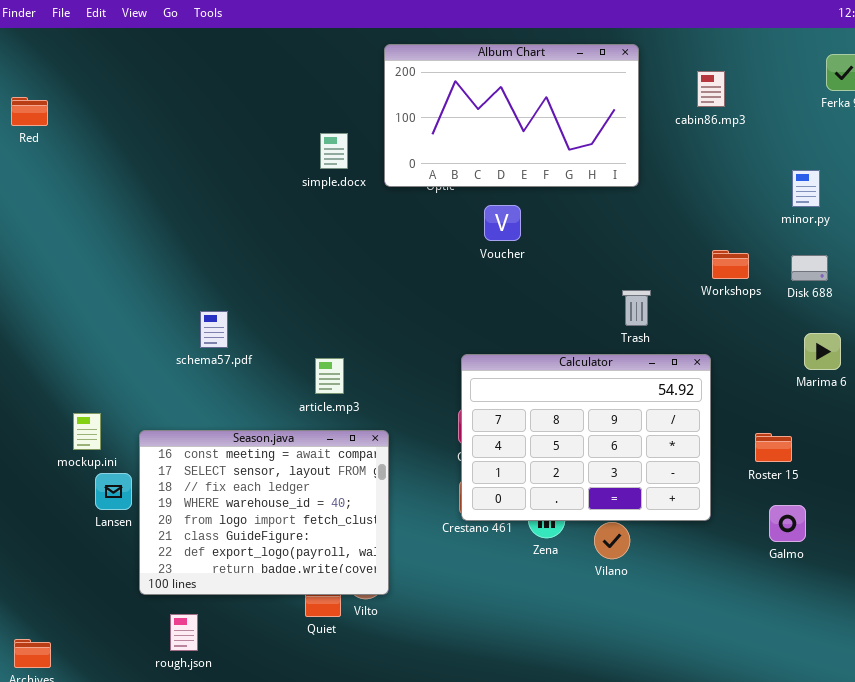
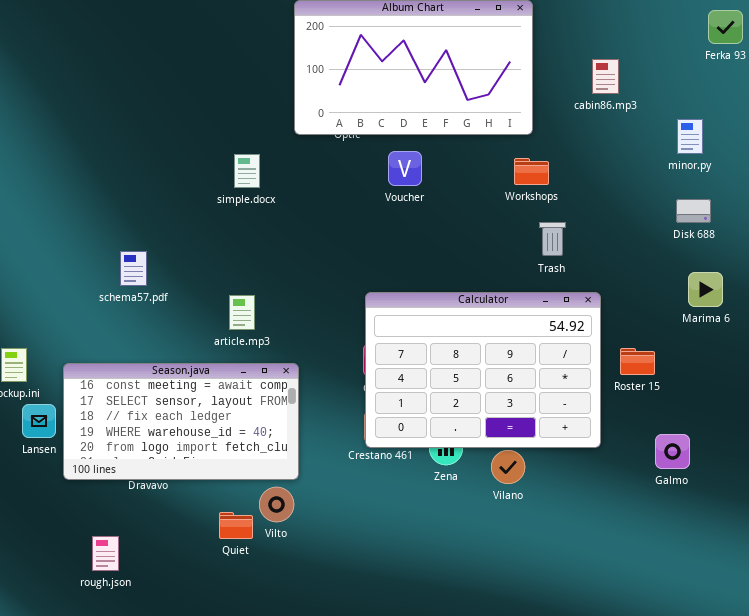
cabin86.mp3: [697,71,725,107] -> [592,59,619,94], moved
simple.docx: [320,133,348,169] -> [234,154,260,188], moved
Workshops: [712,250,749,279] -> [514,158,549,185], moved
Trash: [622,290,651,326] -> [539,222,566,256], moved
Season.java: [139,430,389,595] -> [63,363,299,480], resized
Roster 15: [755,433,792,462] -> [620,348,655,375], moved

